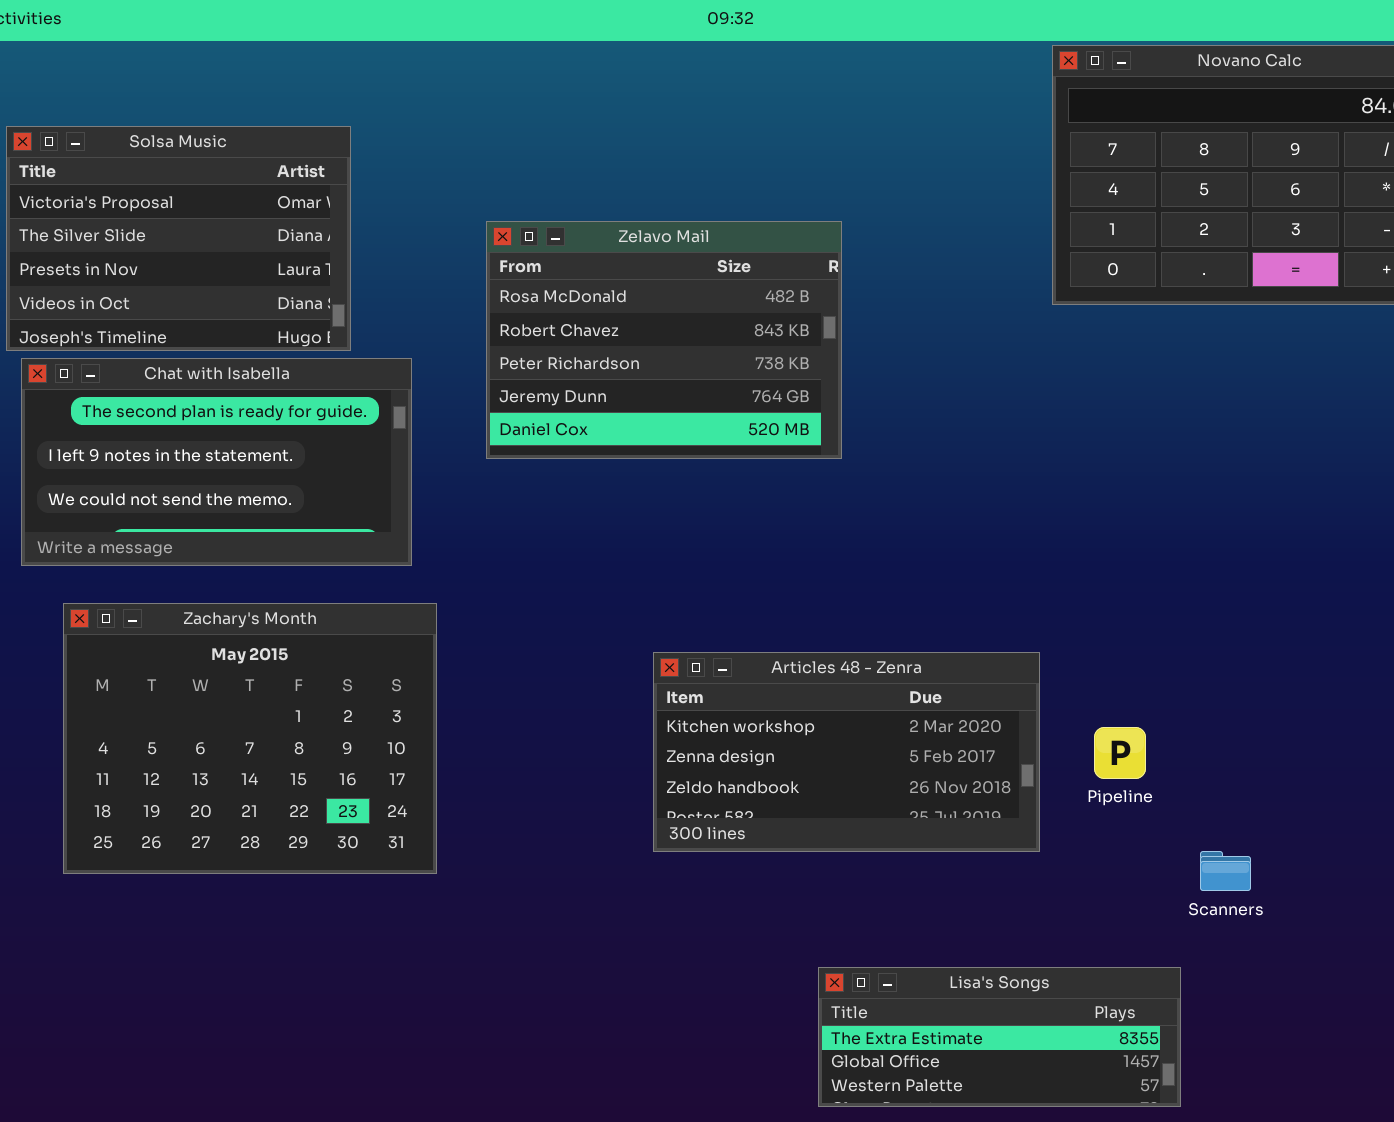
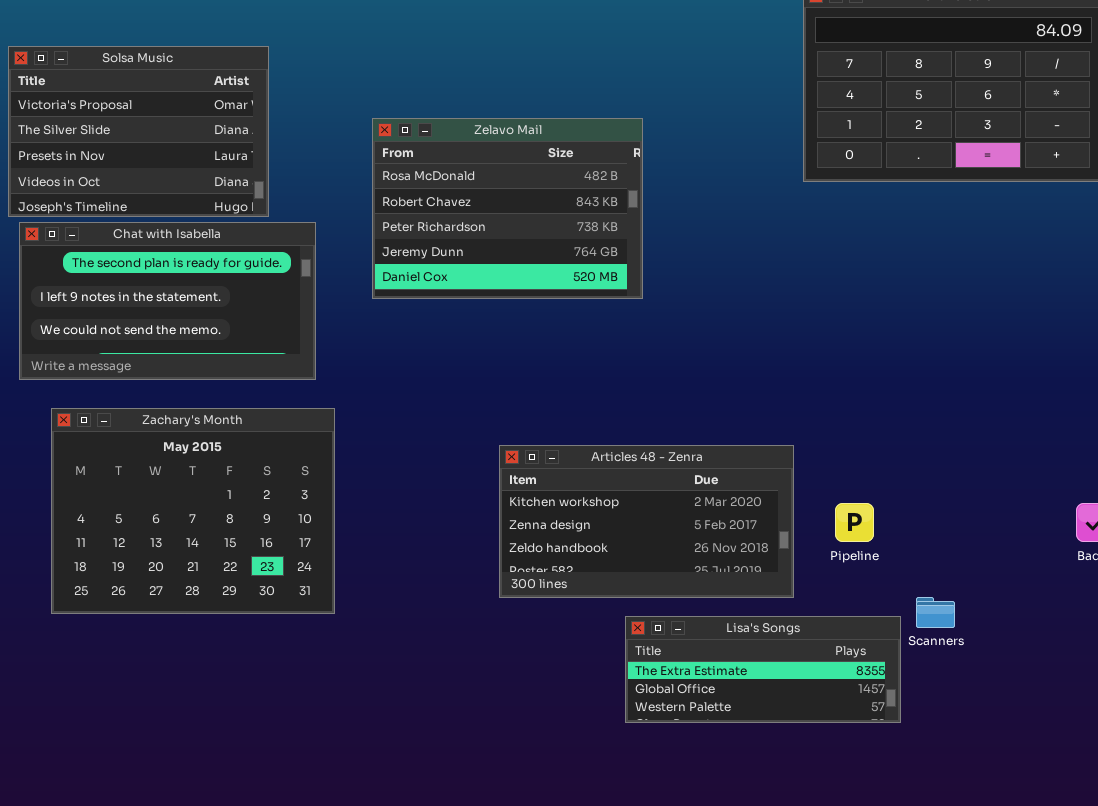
Lisa's Songs: [818,967,1181,1107] -> [625,616,901,723], moved

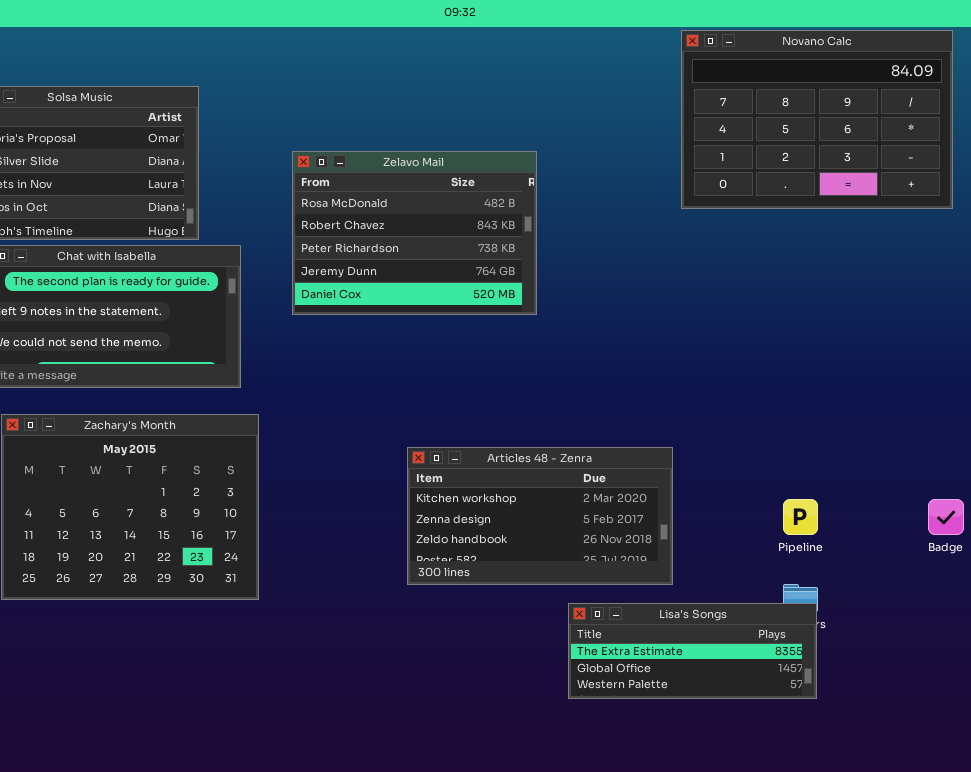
Pipeline: [835,503,874,542] -> [783,499,818,535], moved
Lisa's Songs: [625,616,901,723] -> [568,603,817,699], moved

